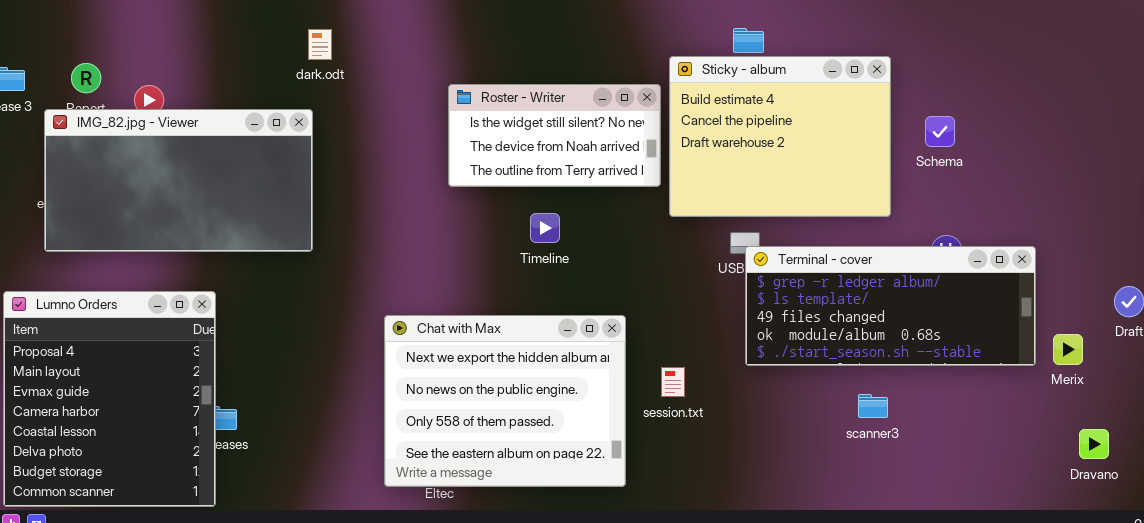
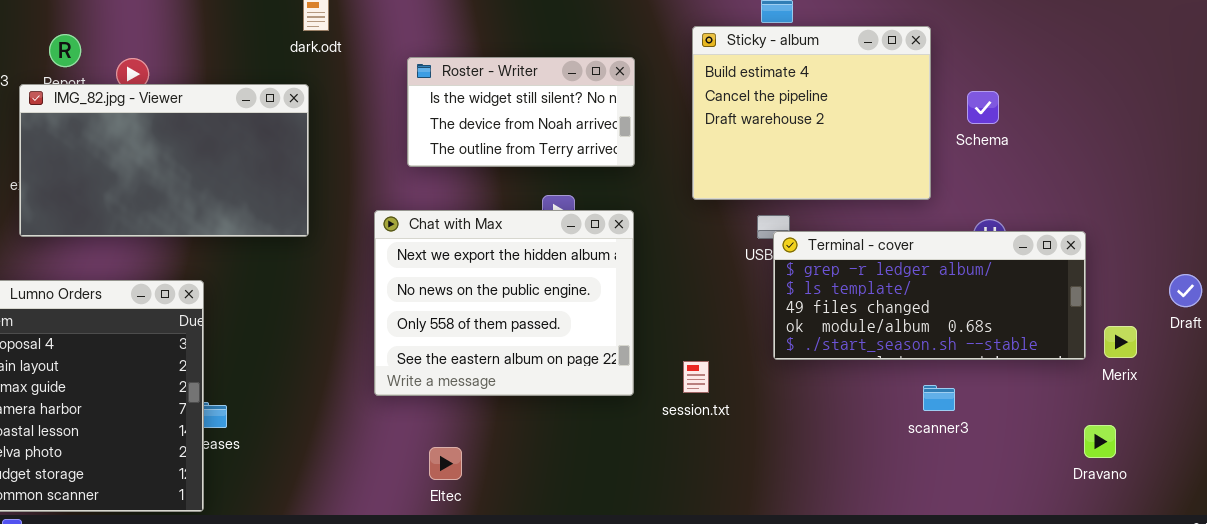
Roster - Writer: [448,84,661,187] -> [407,57,635,167], moved
Chat with Max: [384,315,626,487] -> [374,210,634,396], moved
scanner3: [858,394,888,418] -> [923,385,955,411], moved
Dravano: [1079,429,1109,459] -> [1084,425,1116,458], moved

